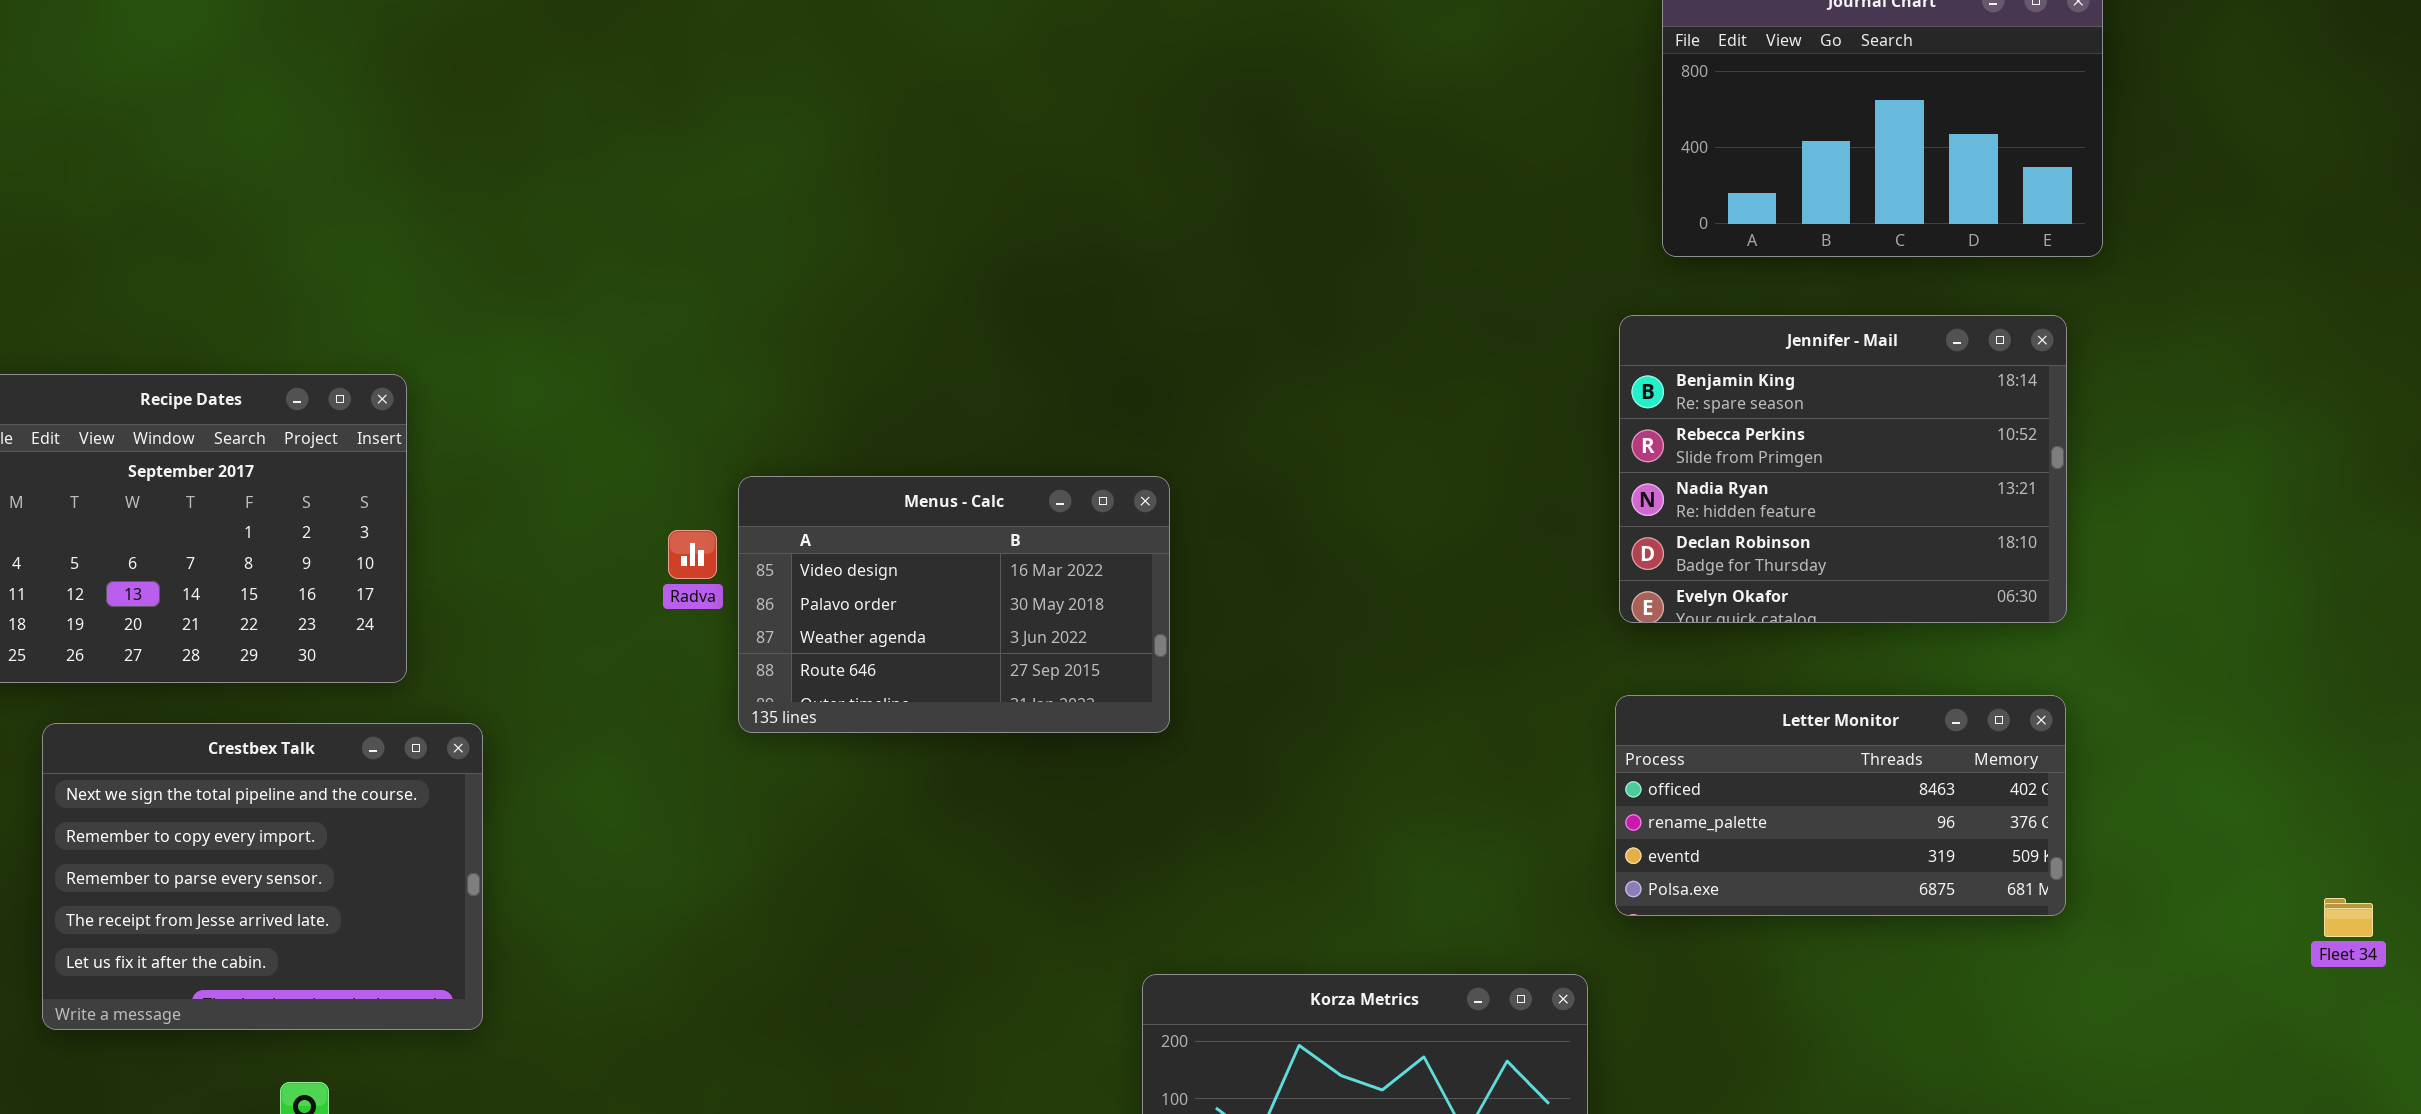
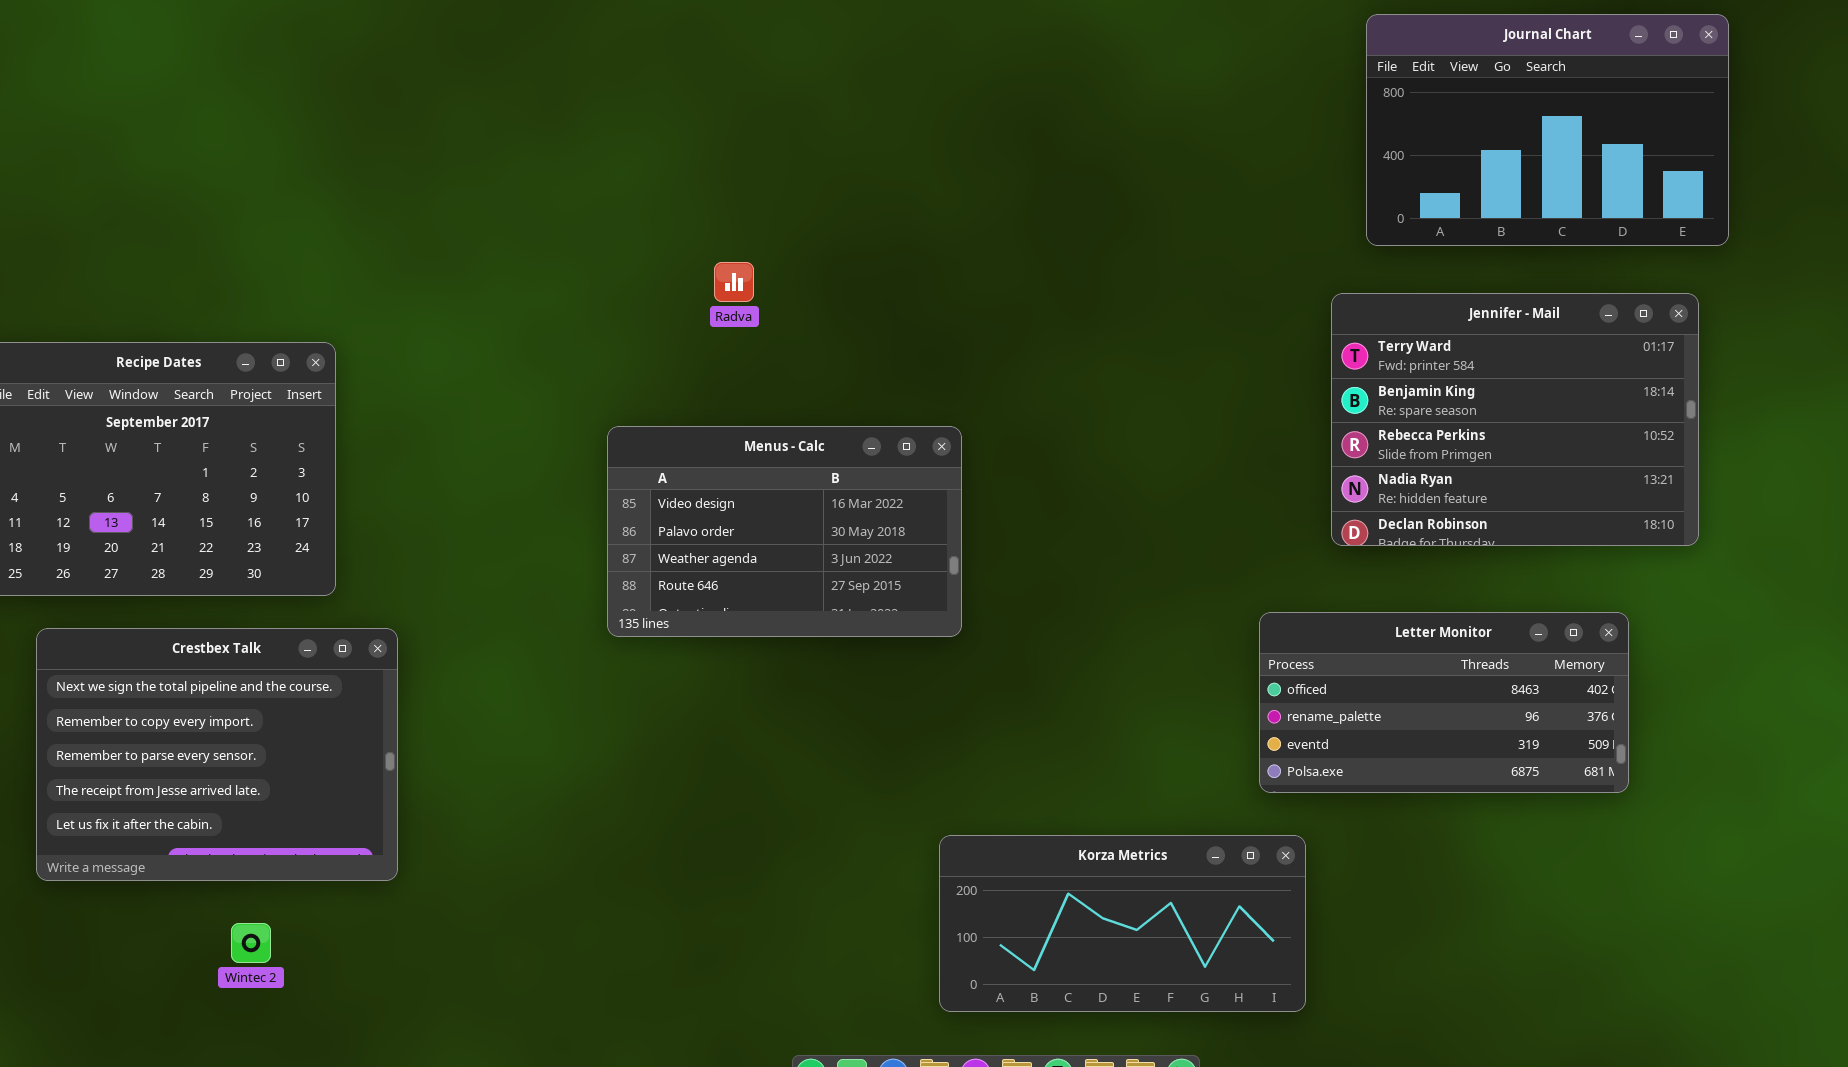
Jennifer - Mail: [1619,315,2067,623] -> [1331,293,1699,546], scrolled up 1 row
Radva: [668,530,717,579] -> [714,262,754,302], moved
Letter Monitor: [1615,695,2066,916] -> [1259,612,1629,793], moved

